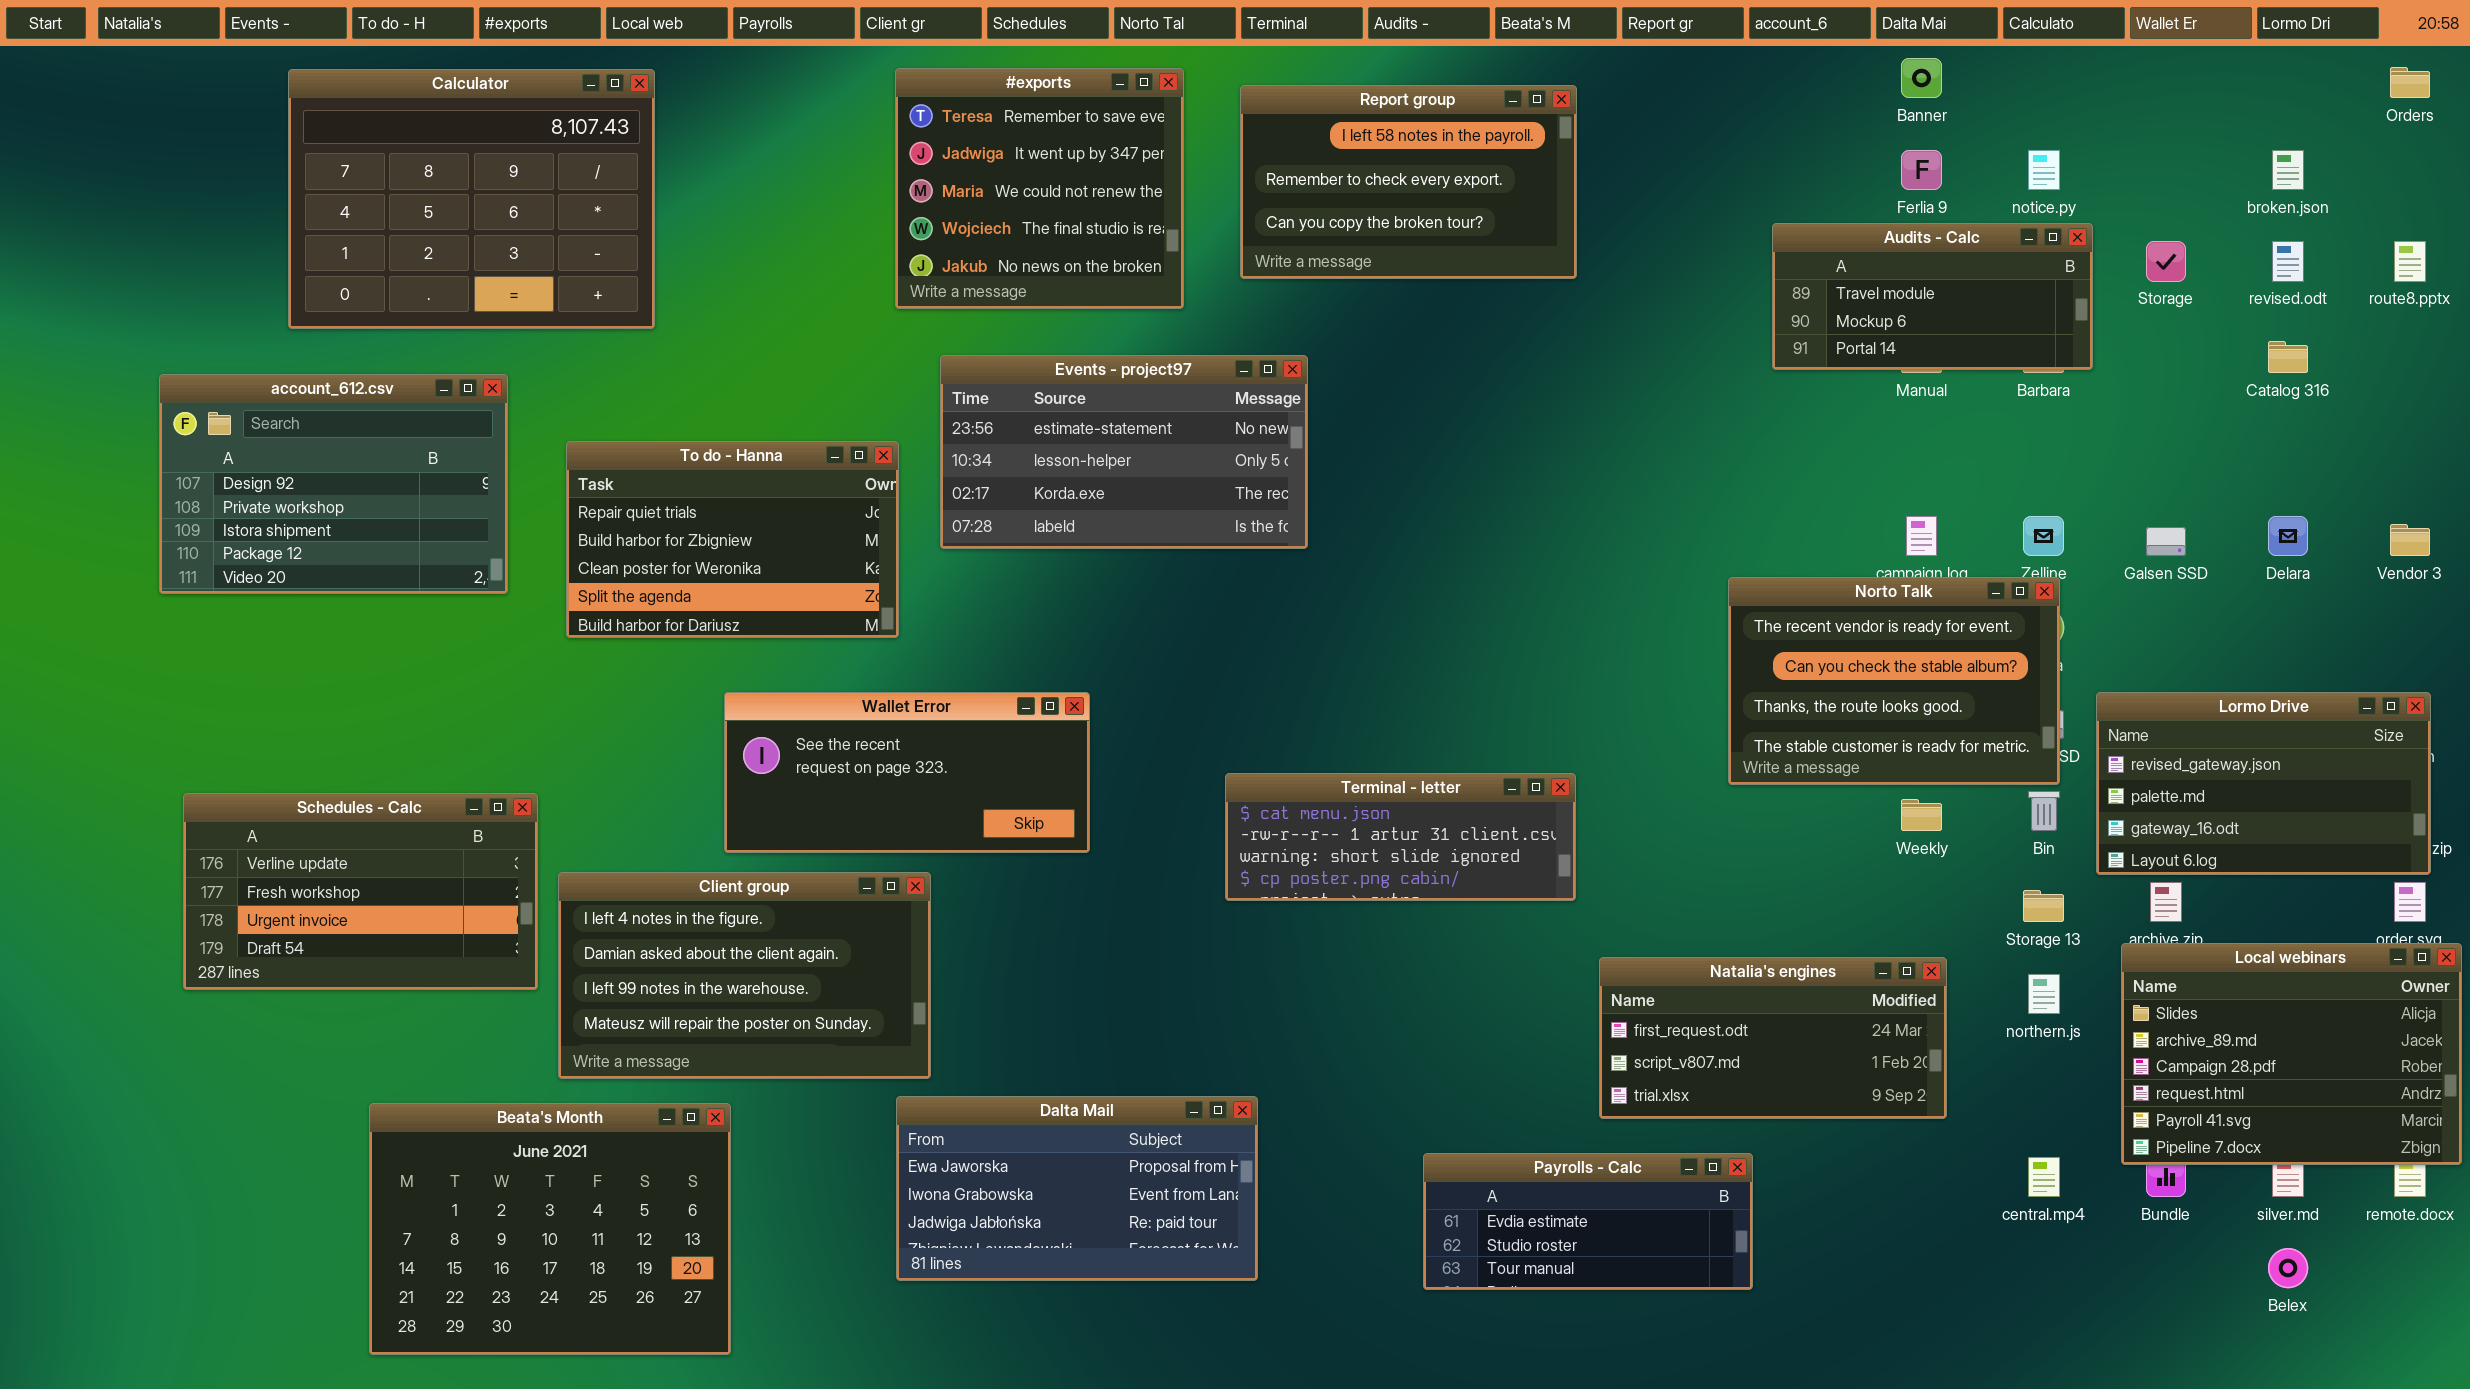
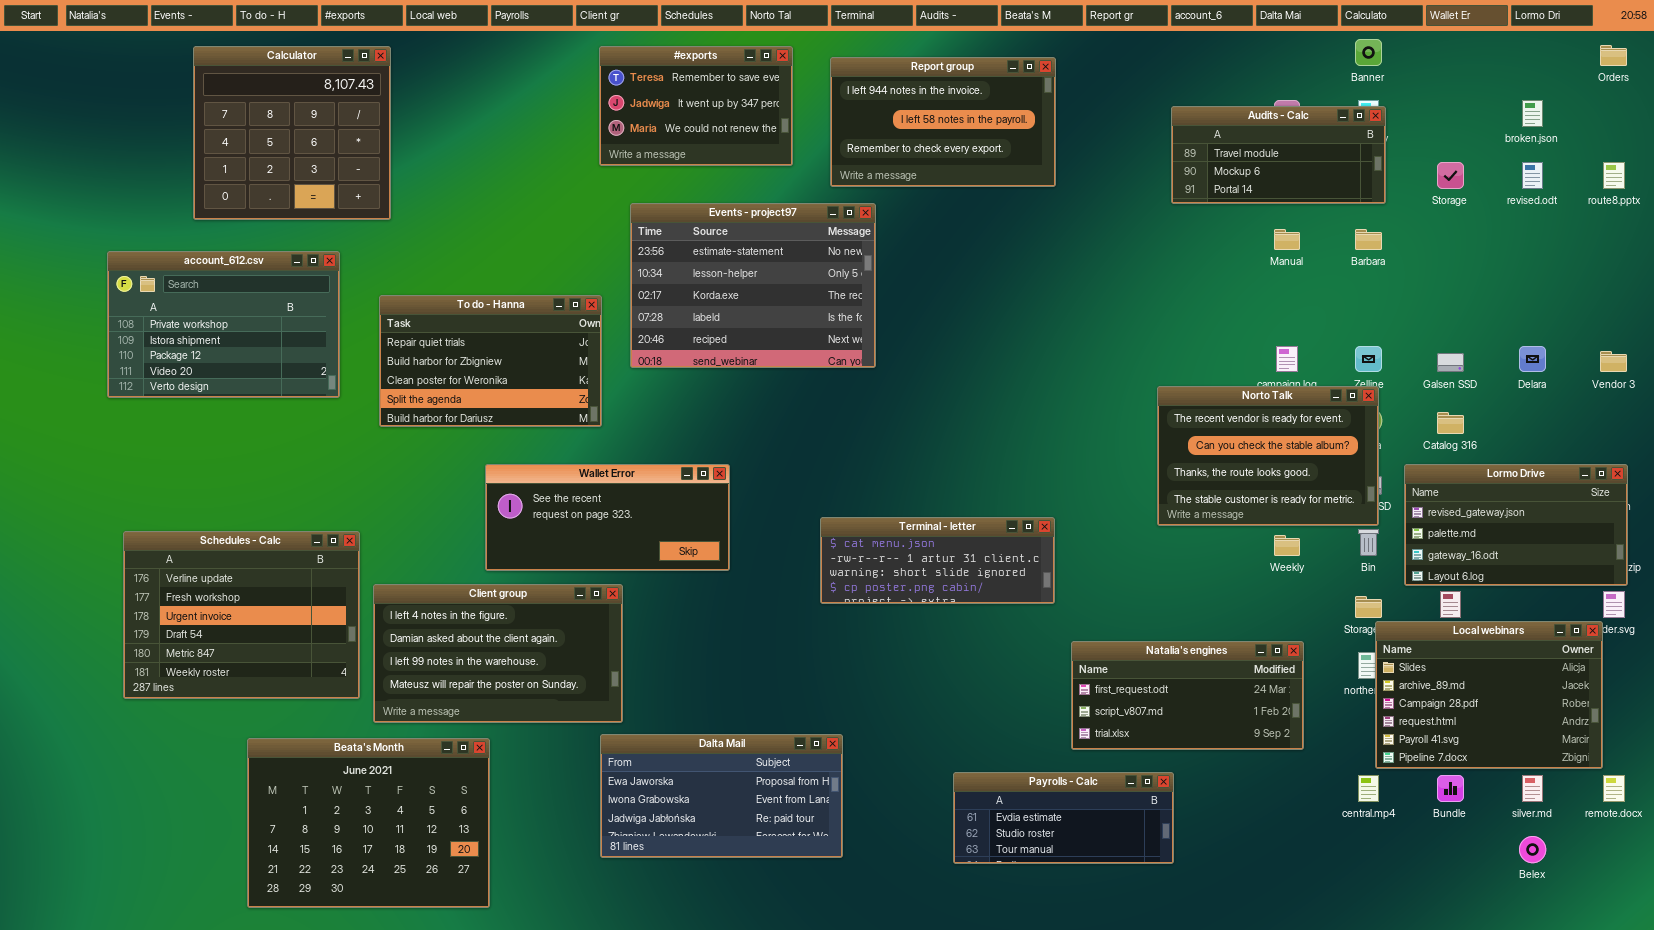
Banner: [1901,58,1942,98] -> [1355,39,1382,66], moved
#exports: [895,68,1184,309] -> [599,46,793,166], resized
Calculator: [288,69,655,329] -> [193,46,391,220], resized
Report group: [1240,85,1577,279] -> [830,57,1056,187], scrolled up 1 row
Audits - Calc: [1772,223,2093,370] -> [1171,106,1386,204], moved
Catalog 316: [2268,341,2308,373] -> [1437,412,1464,434], moved
Events - project97: [940,355,1308,549] -> [630,203,876,368], resized
account_612.csv: [159,374,508,594] -> [107,251,340,398], scrolled down 1 row
Schedules - Calc: [183,793,538,990] -> [123,531,360,699], resized
Local webinars: [2121,943,2462,1165] -> [1375,621,1603,769], moved

